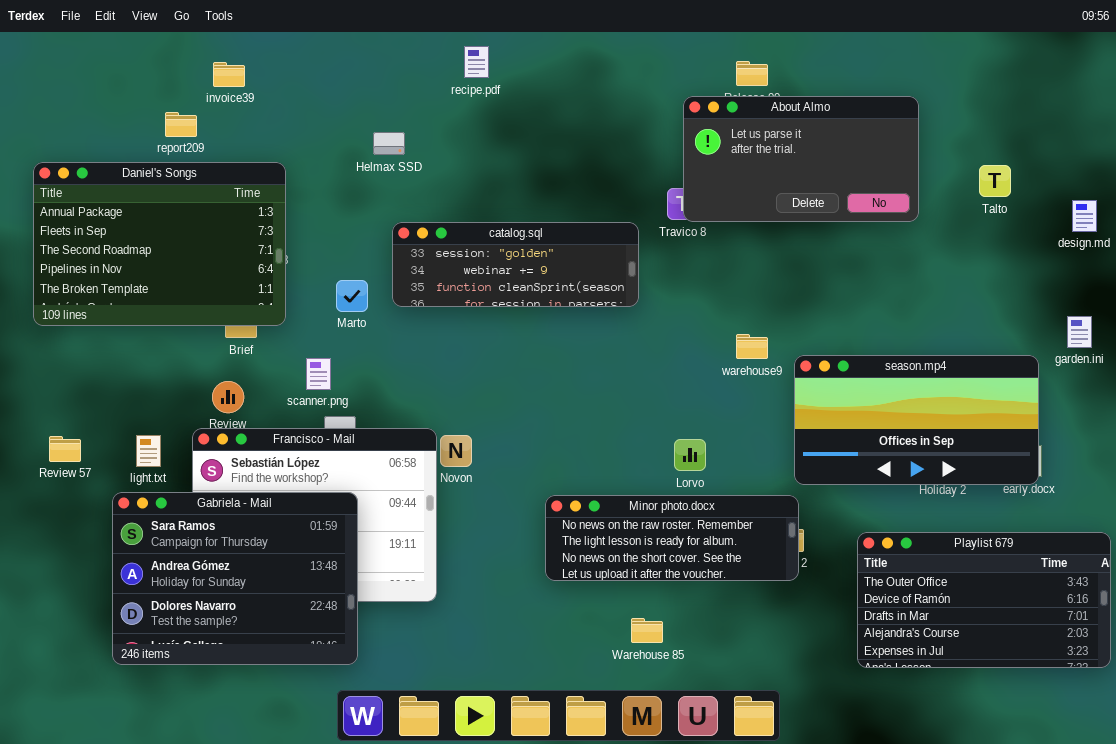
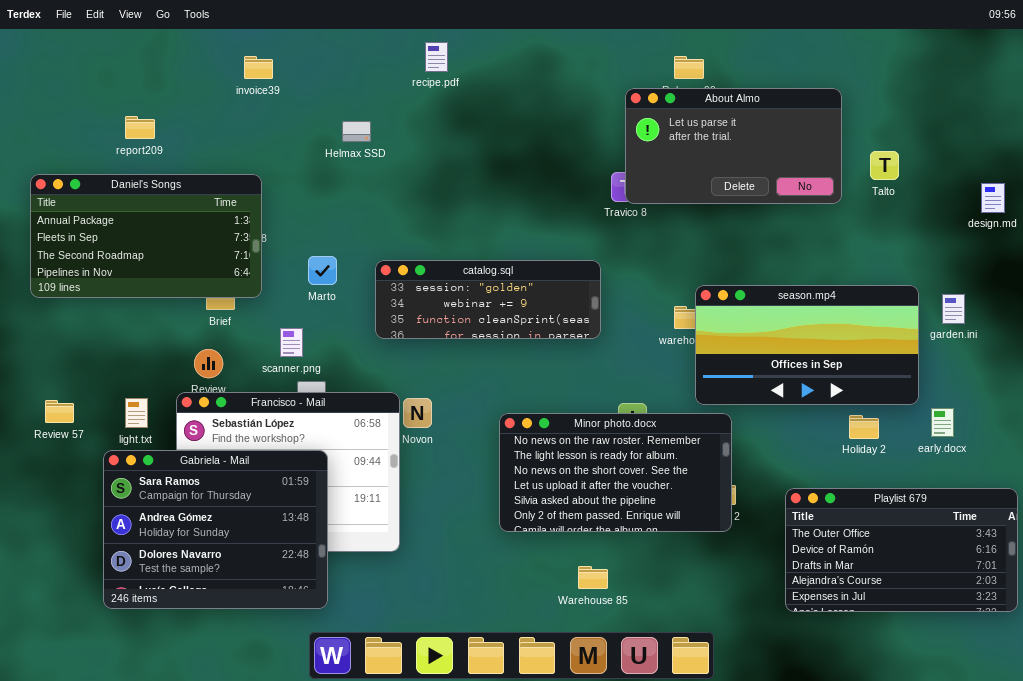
invoice39: [213,62,245,87] -> [244,56,273,79], moved
report209: [165,112,197,137] -> [125,116,155,139], moved
Daniel's Songs: [33,162,286,326] -> [30,174,262,298], resized
Talto: [979,165,1011,197] -> [870,151,899,180], moved
catalog.sql: [392,222,639,307] -> [375,260,601,339], moved
garden.ini: [1067,316,1092,348] -> [942,294,965,324], moved
season.mp4: [794,355,1039,485] -> [695,285,919,405], moved
Minor photo.docx: [545,495,799,581] -> [499,413,732,532], resized

